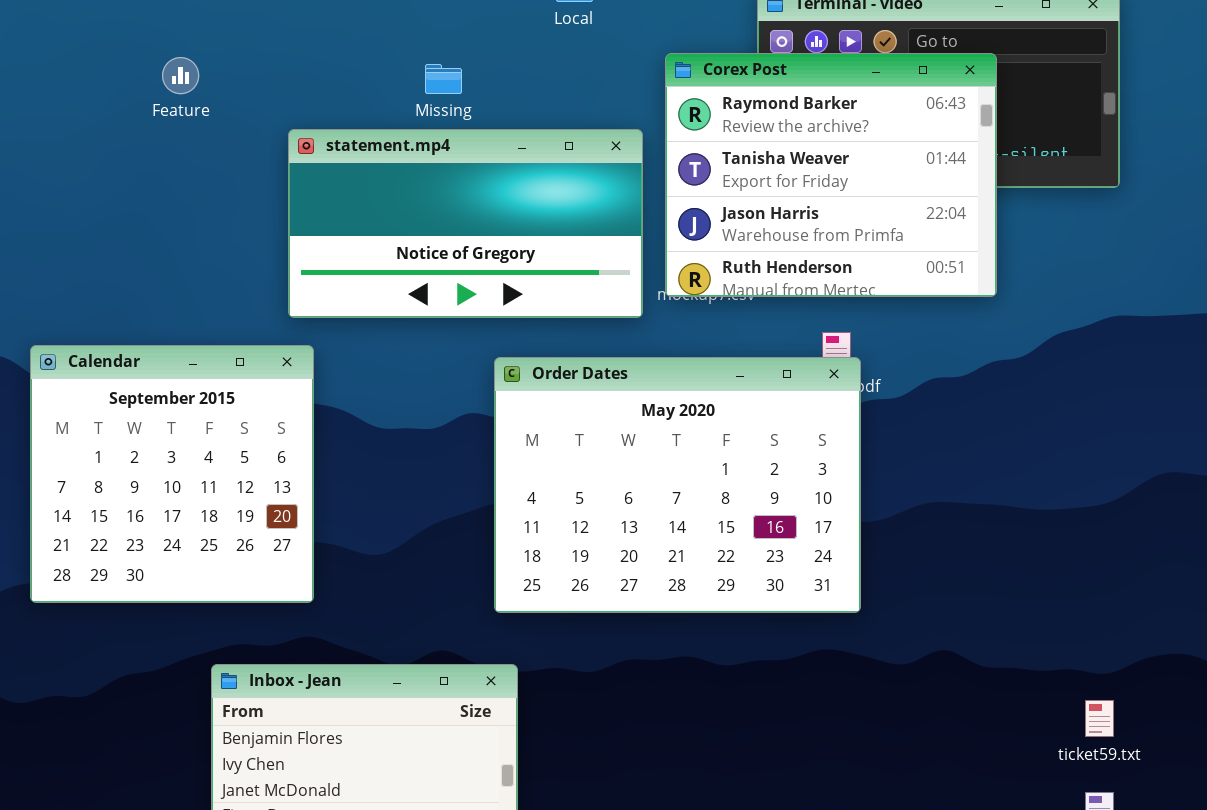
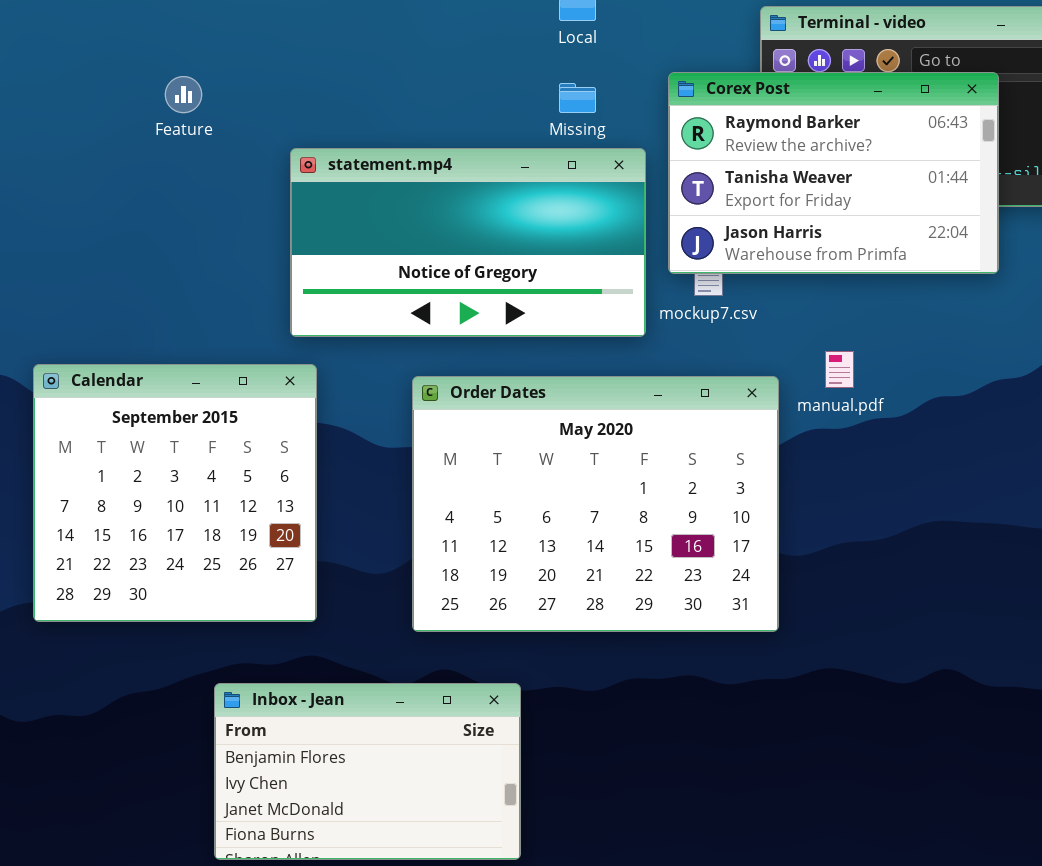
Corex Post: [665,53,997,297] -> [668,72,999,274], resized
Missing: [425,64,462,94] -> [559,83,596,113], moved
Order Dates: [494,357,861,613] -> [412,376,779,632], moved

